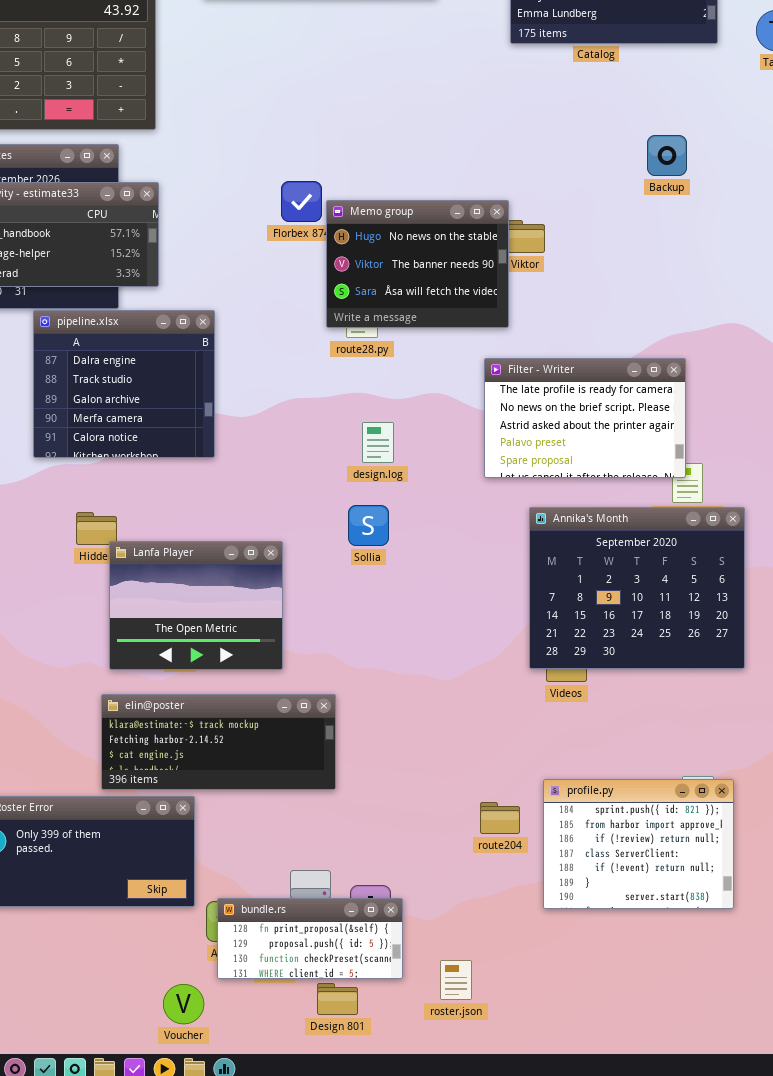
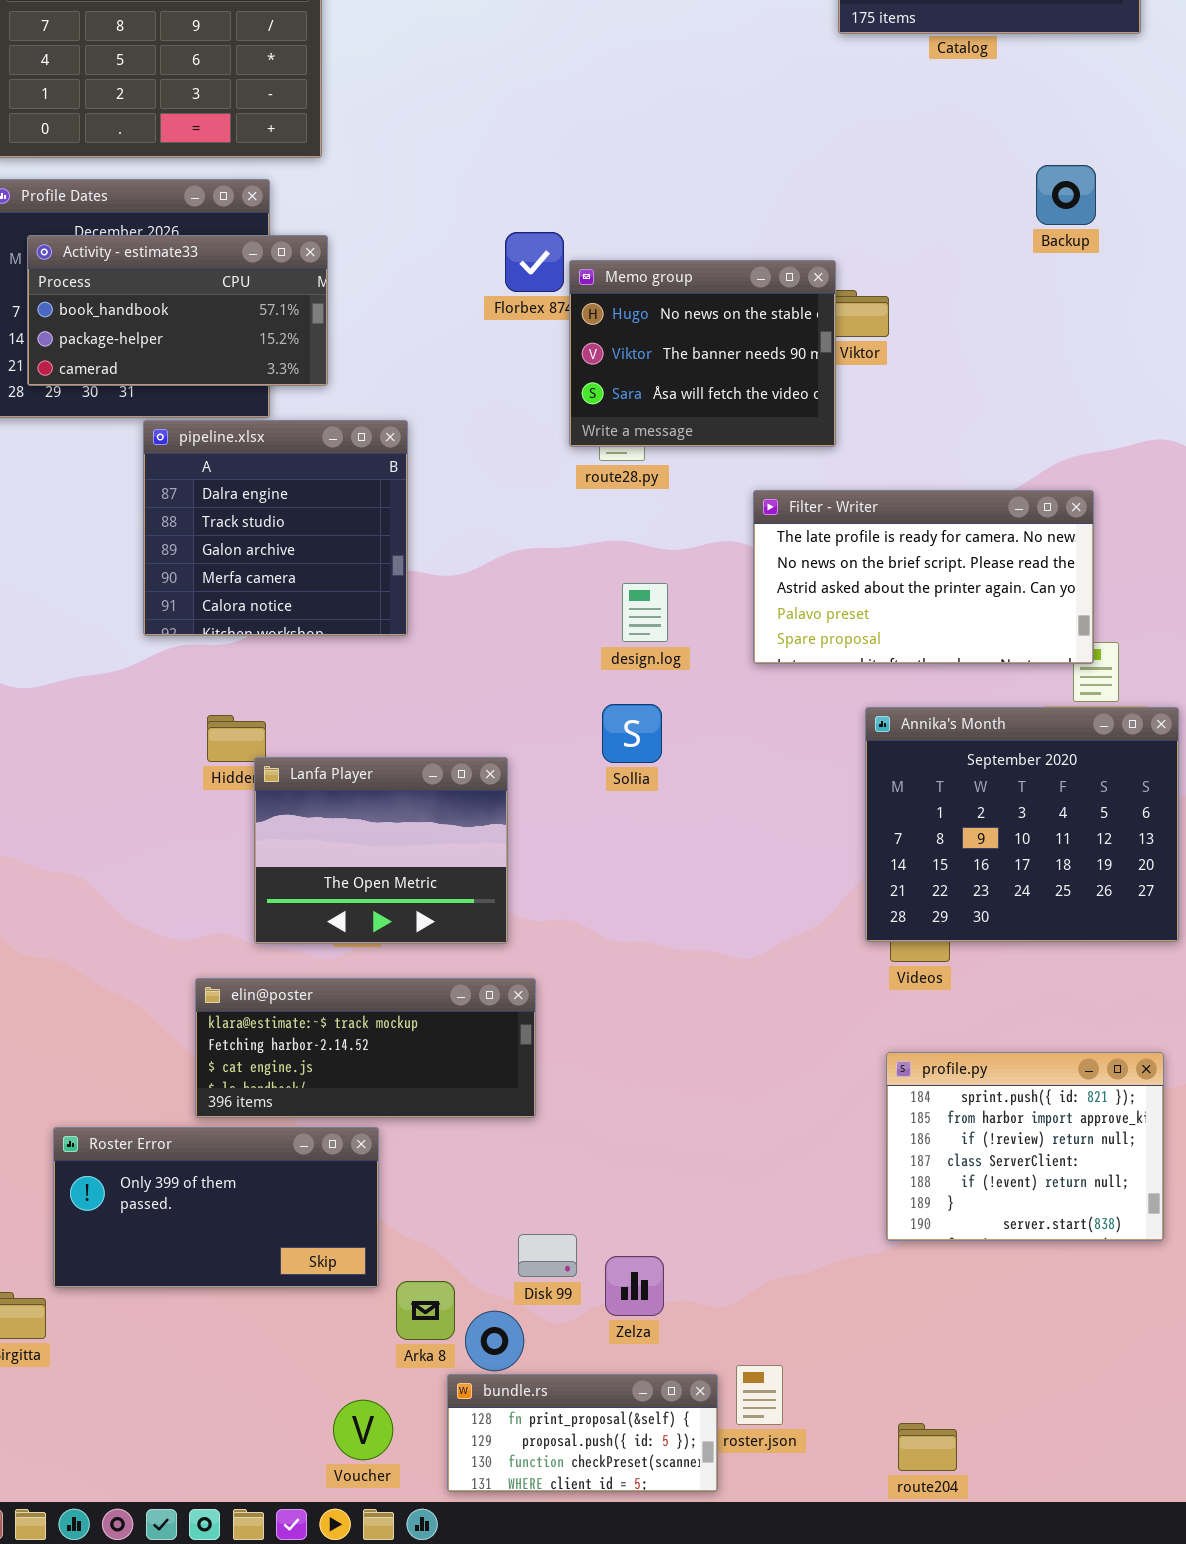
Filter - Writer: [484,358,686,478] -> [753,490,1094,664], resized
elin@poster: [101,694,336,790] -> [195,978,536,1118], moved
profile.py: [543,779,734,909] -> [886,1052,1164,1241], moved
route204: [480,802,520,834] -> [898,1423,957,1471], moved
bundle.rs: [217,898,403,979] -> [447,1374,718,1492], moved

